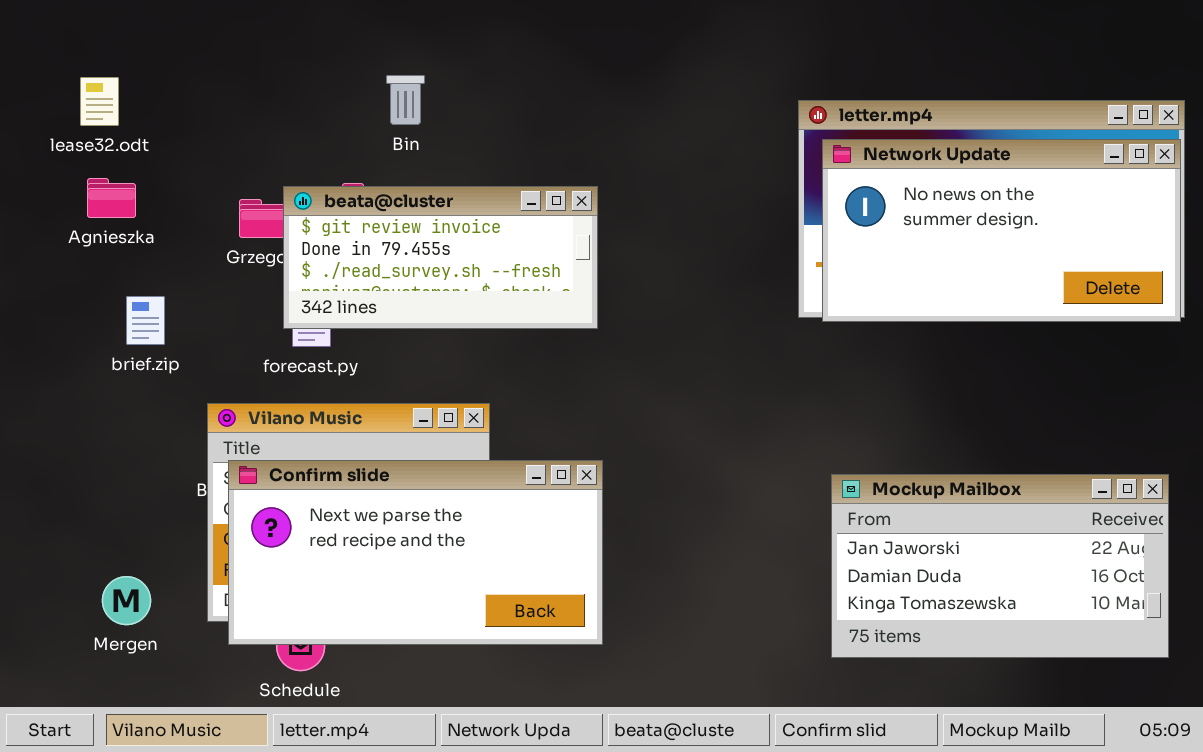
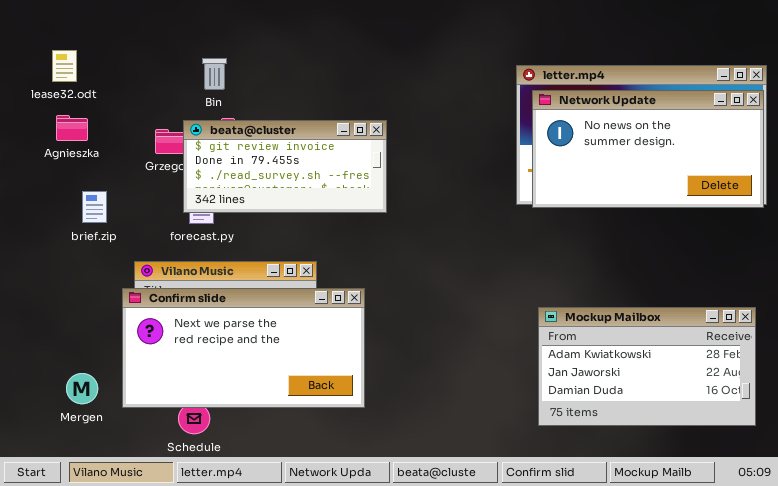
Bin: [386,75,425,125] -> [202,58,227,90], moved
Confirm slide: [228,460,603,645] -> [122,288,365,408], moved
Mockup Mailbox: [831,474,1169,658] -> [538,307,756,426], scrolled up 1 row

